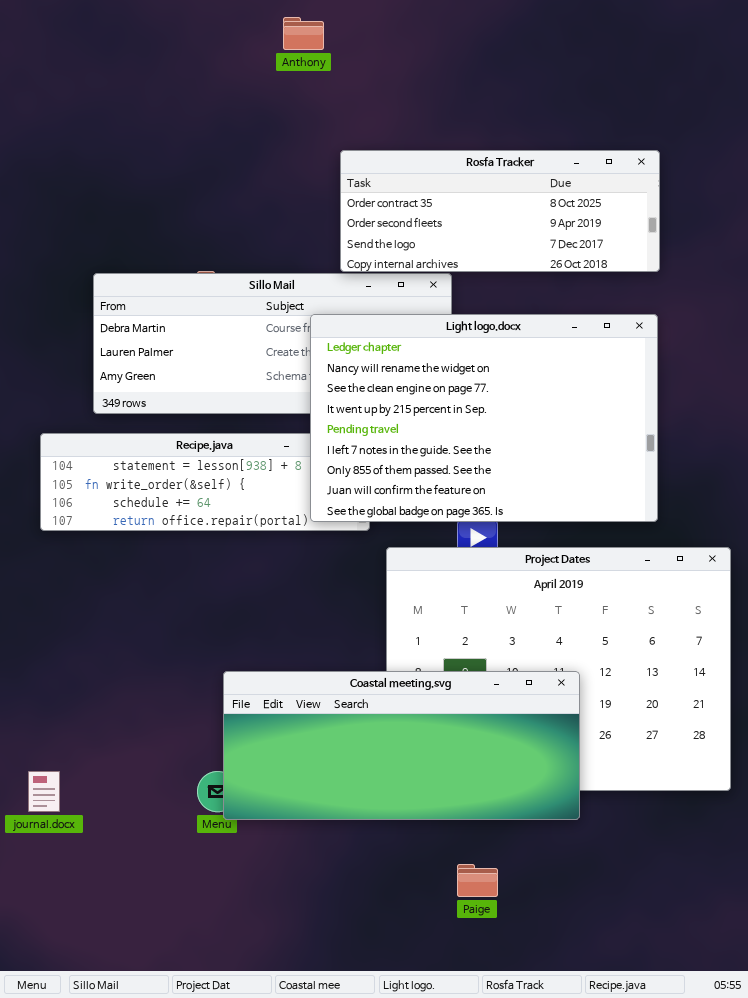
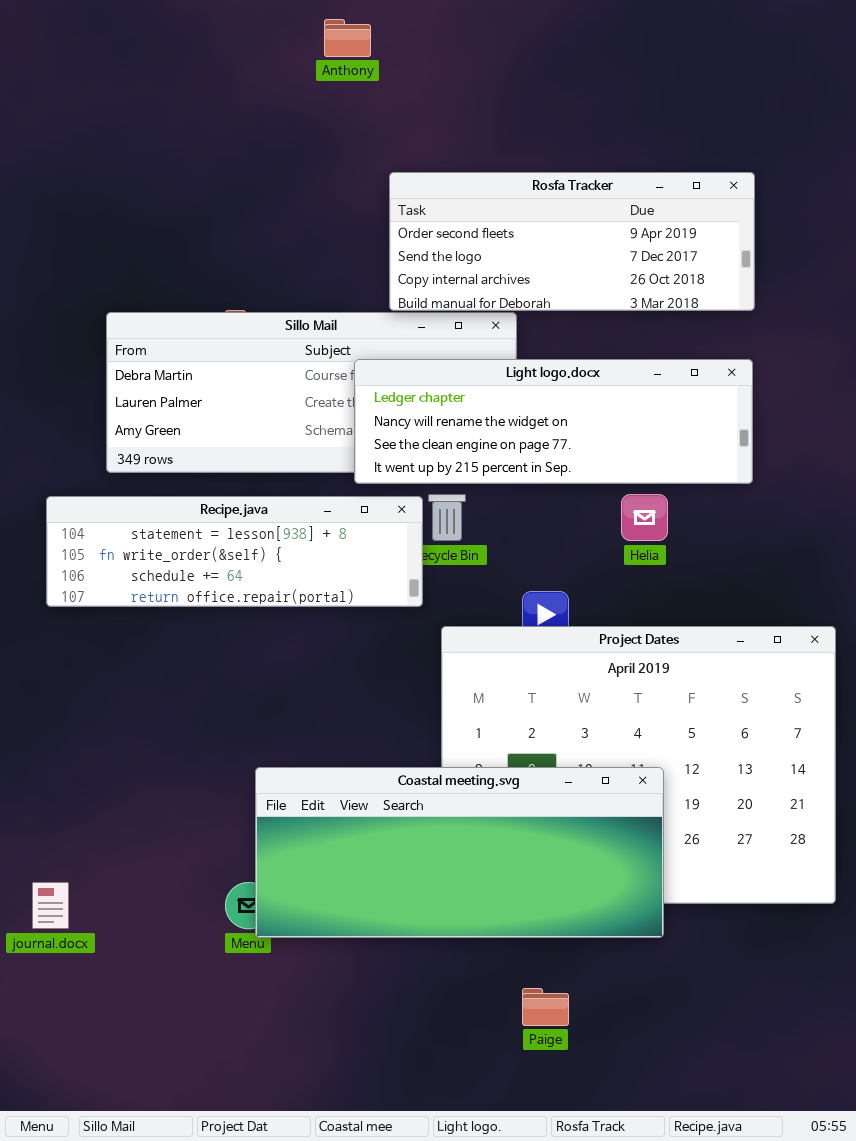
Rosfa Tracker: [340,150,660,272] -> [389,172,755,311], scrolled down 1 row
Light logo.docx: [310,314,658,522] -> [354,359,753,484], resized

